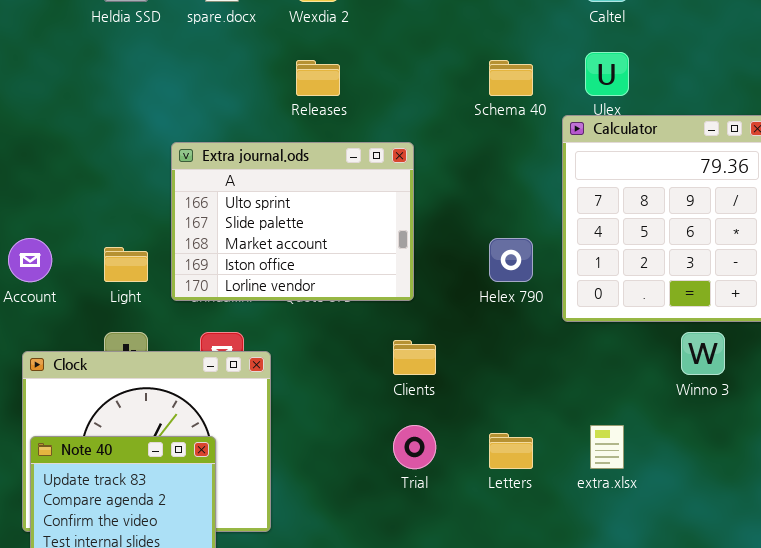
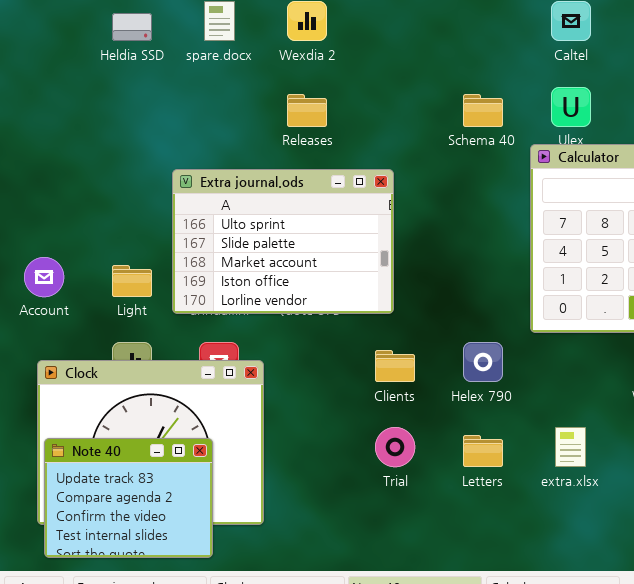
Helex 790: [489,238,533,282] -> [463,342,503,382], moved

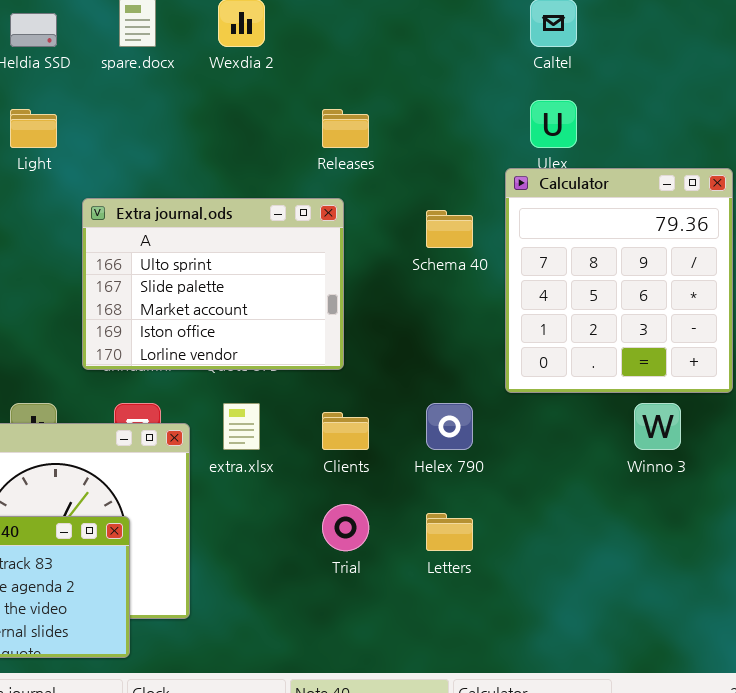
Releases: [287,94,327,127] -> [322,109,369,148], moved
Schema 40: [463,94,503,127] -> [426,210,473,248], moved
Light: [112,265,152,297] -> [10,109,57,148], moved
extra.xlsx: [555,427,586,467] -> [223,403,260,450], moved

